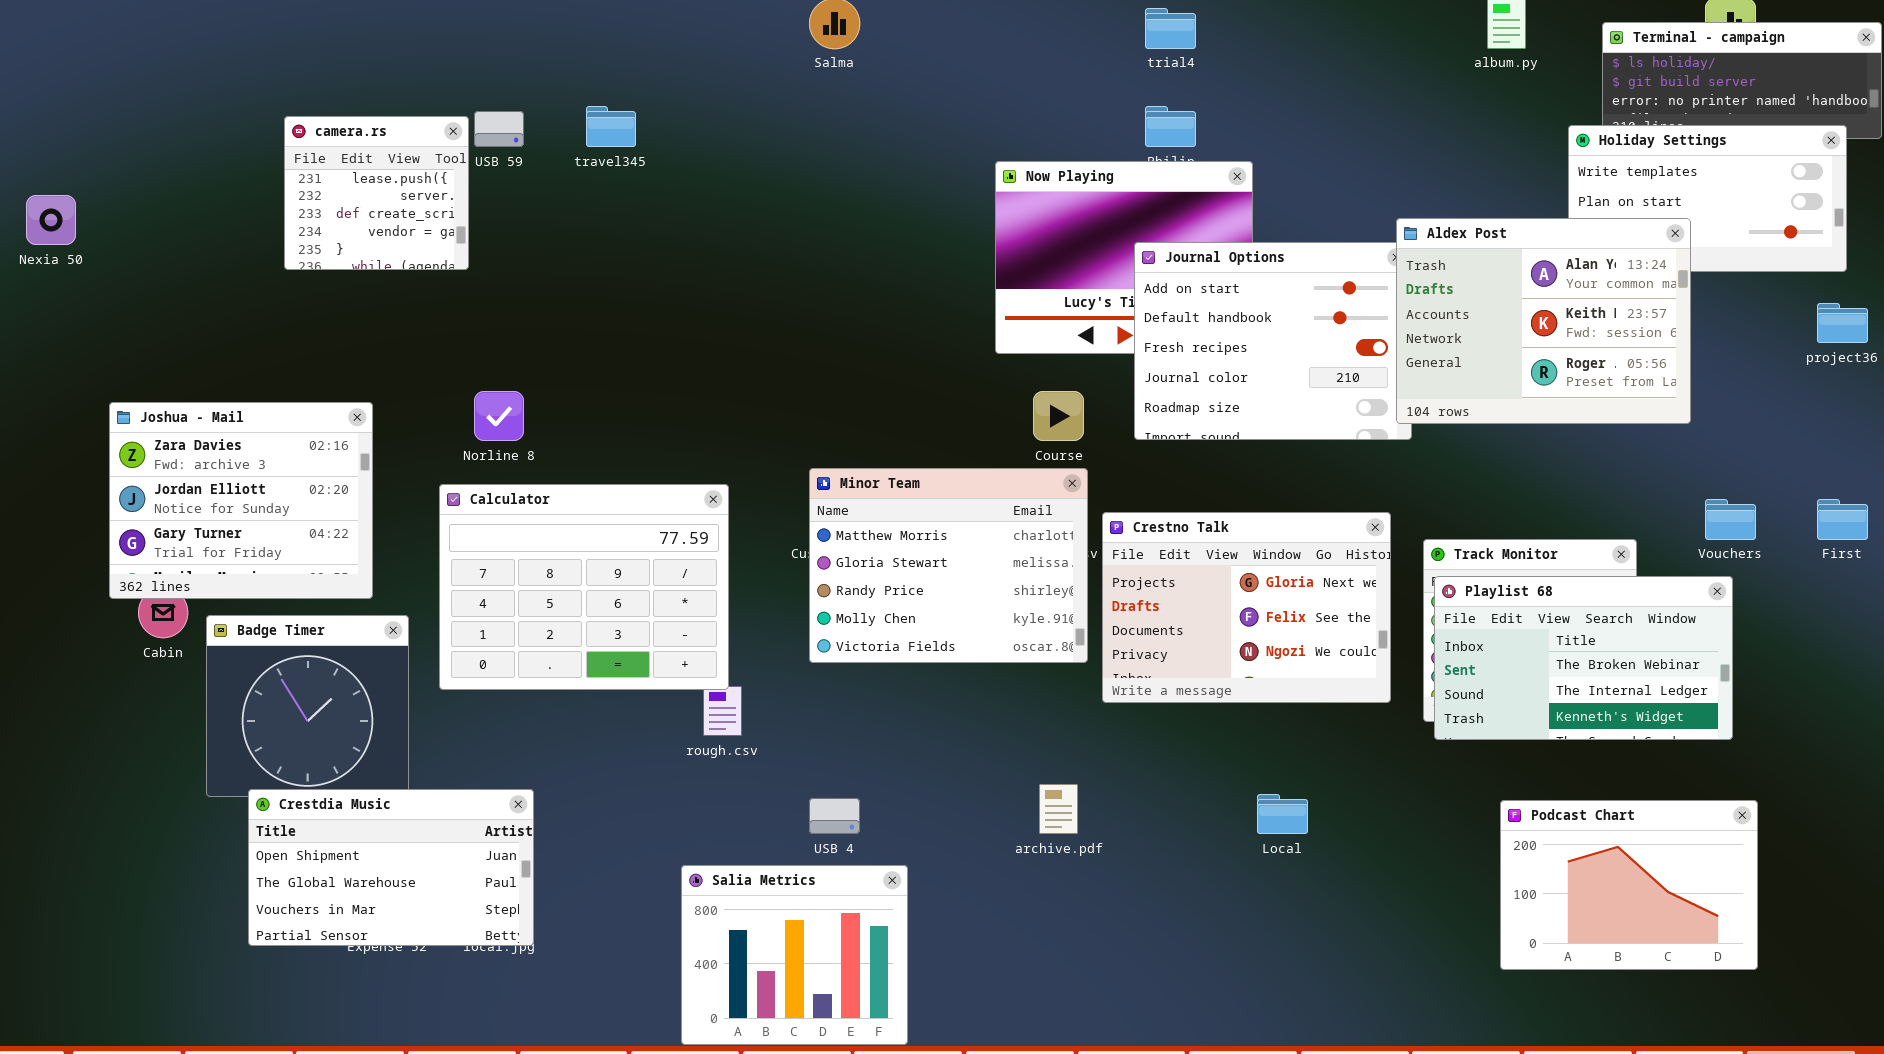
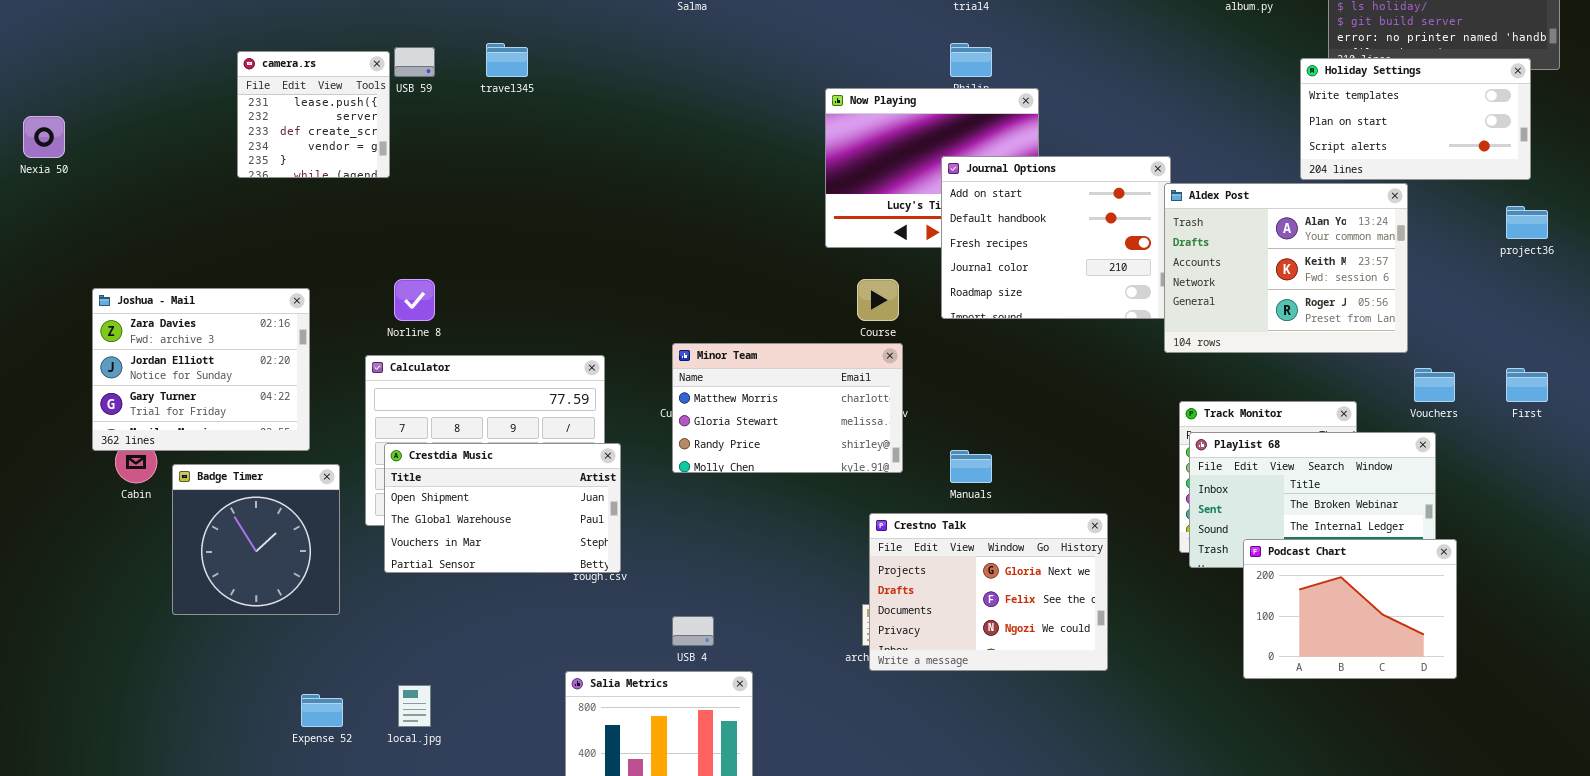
Aldex Post: [1396,218,1691,424] -> [1164,183,1408,353], moved
Minor Team: [809,468,1088,663] -> [672,343,903,473], resized
Crestno Talk: [1102,512,1391,703] -> [869,513,1108,671], moved
Crestdia Music: [248,789,534,946] -> [384,443,621,573], moved
Podcast Chart: [1500,800,1758,970] -> [1243,539,1457,679], moved

